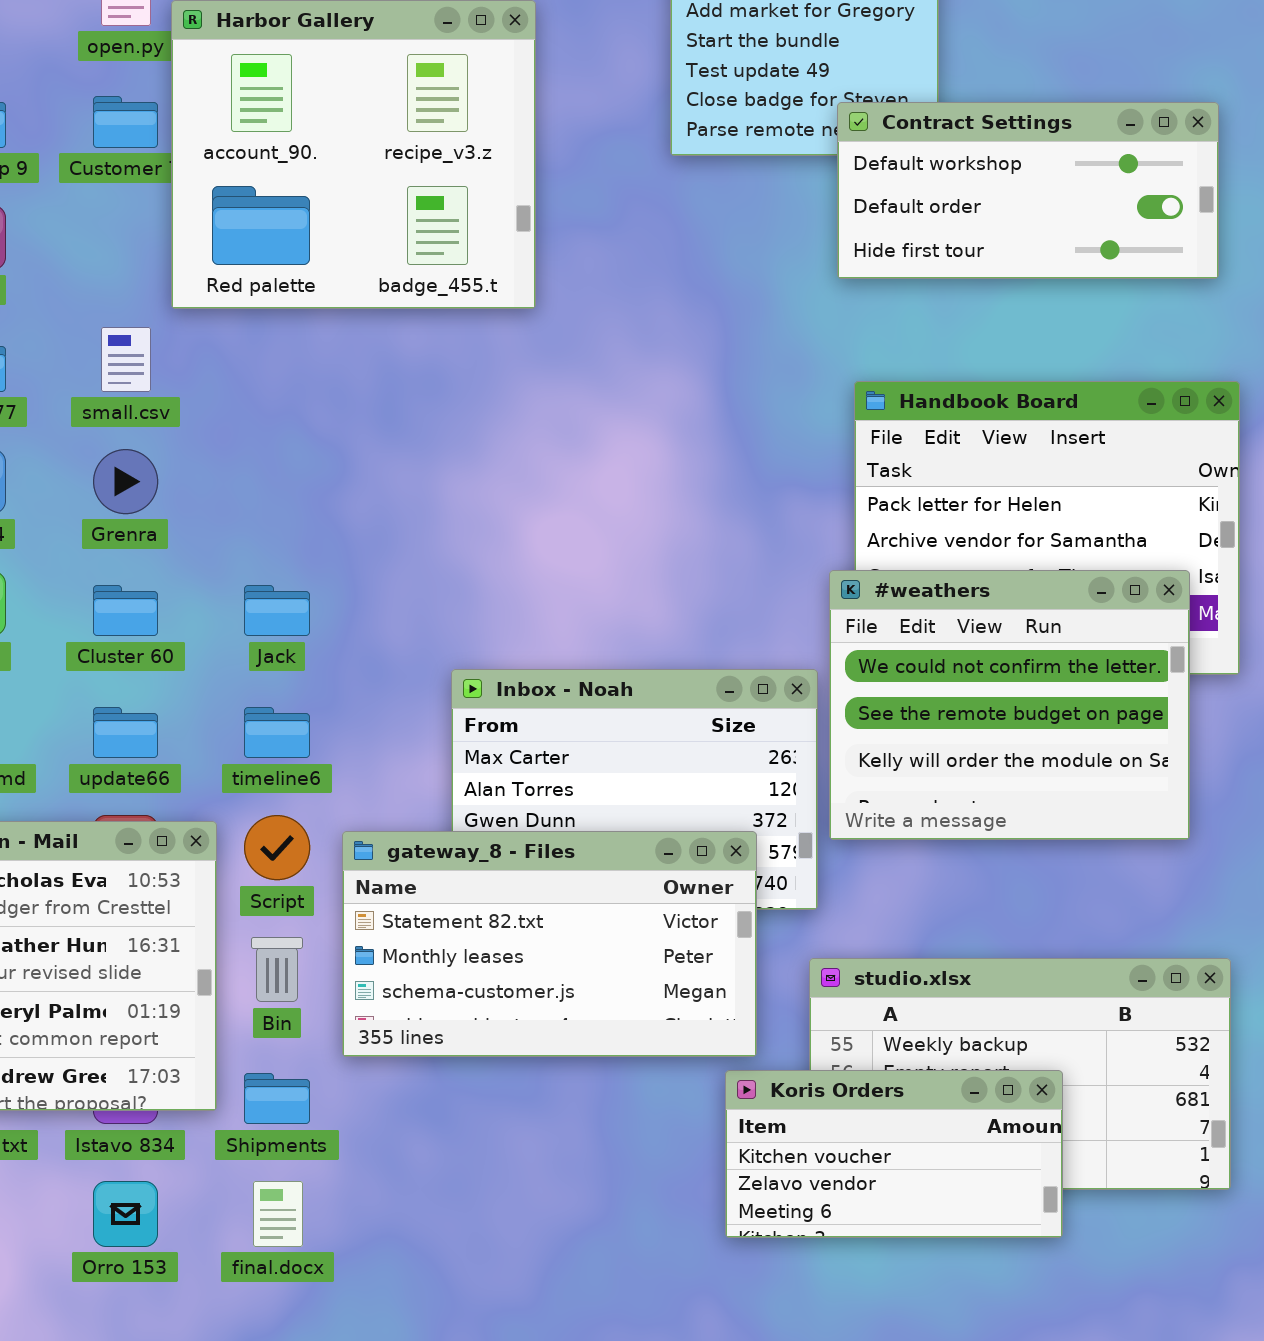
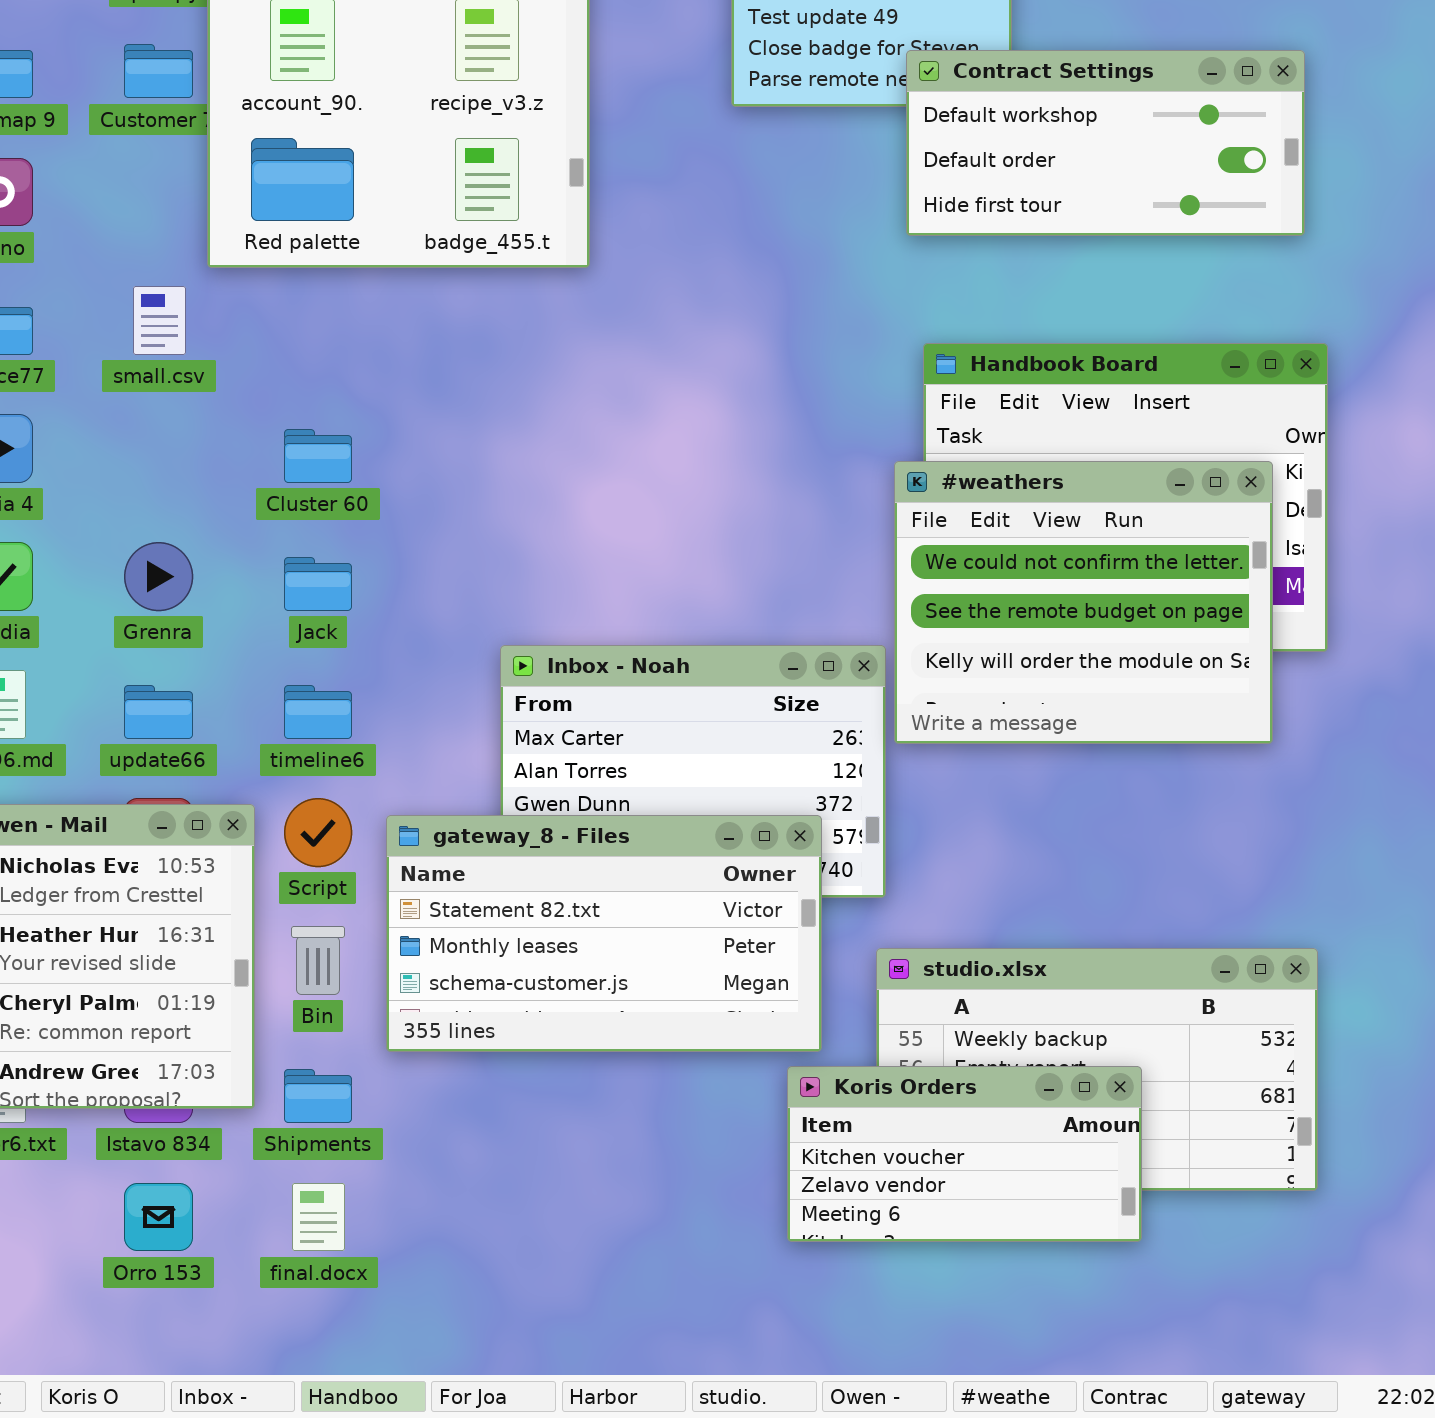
Grenra: [93,449,158,514] -> [124,542,193,611], moved
#weathers: [829,570,1190,840] -> [894,461,1273,744], moved
Cluster 60: [93,585,158,636] -> [284,429,352,483], moved

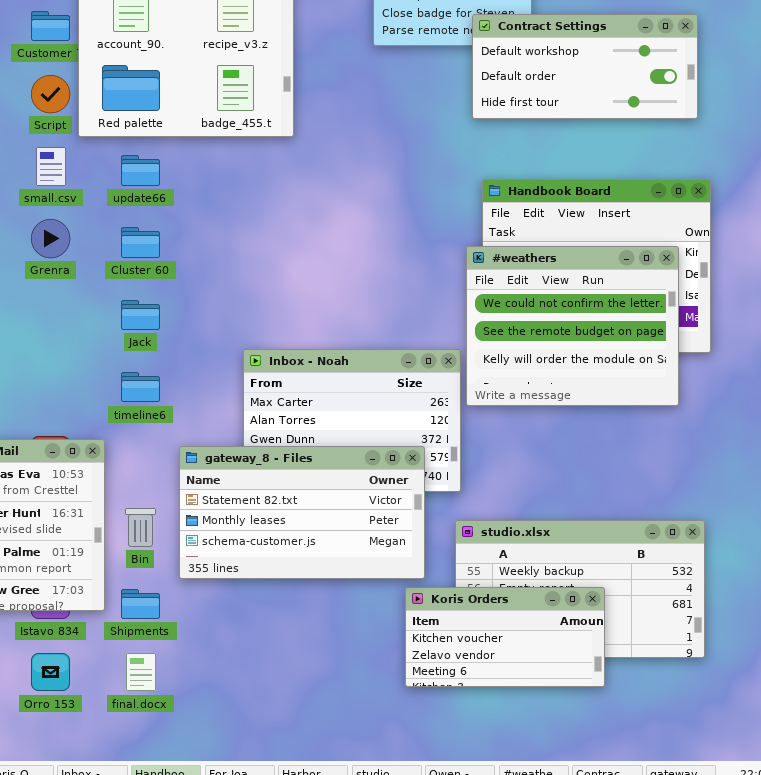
Grenra: [124,542,193,611] -> [31,219,70,258], moved
update66: [124,685,193,739] -> [121,155,160,186], moved
Script: [284,798,352,867] -> [31,75,70,113], moved

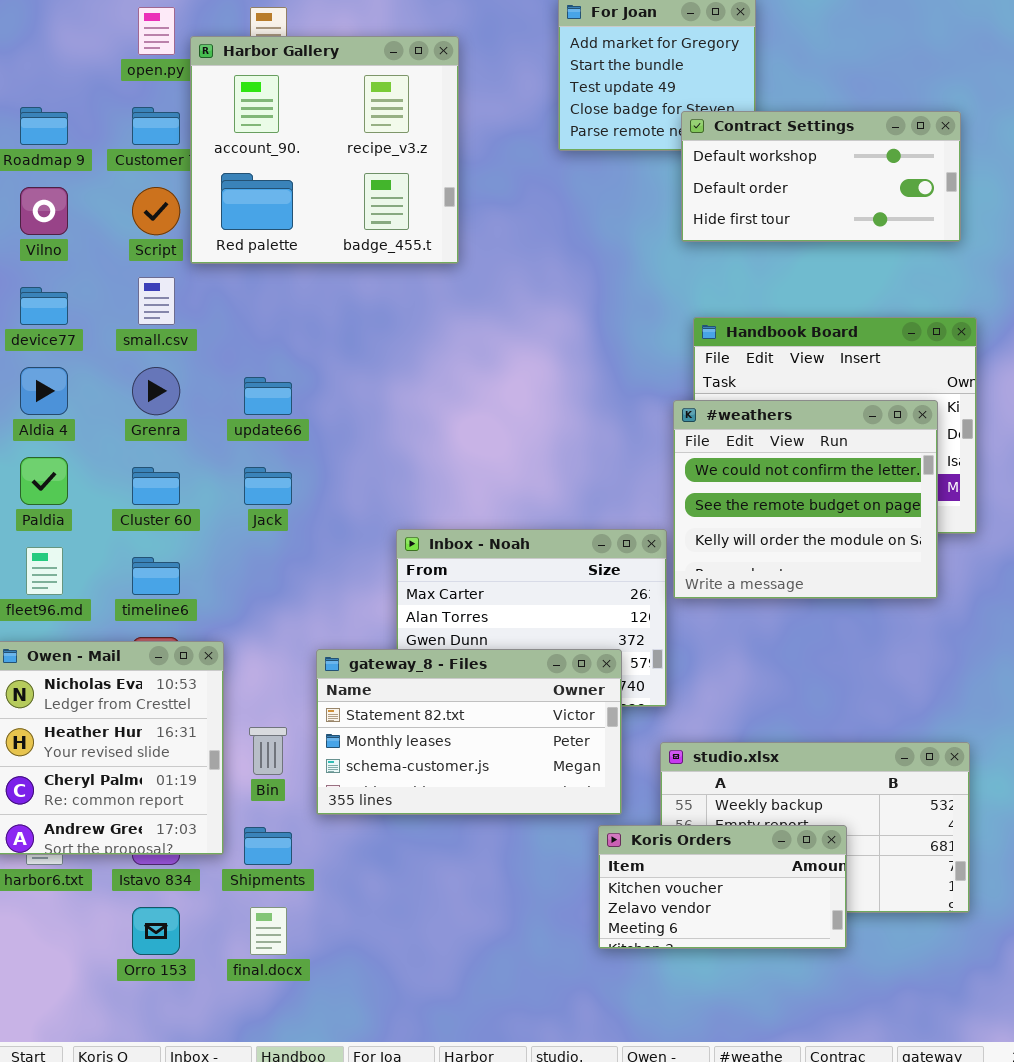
update66: [121,155,160,186] -> [244,377,292,415], moved
Cluster 60: [121,227,160,258] -> [132,467,180,505], moved
timeline6: [121,372,160,402] -> [132,557,180,595], moved

